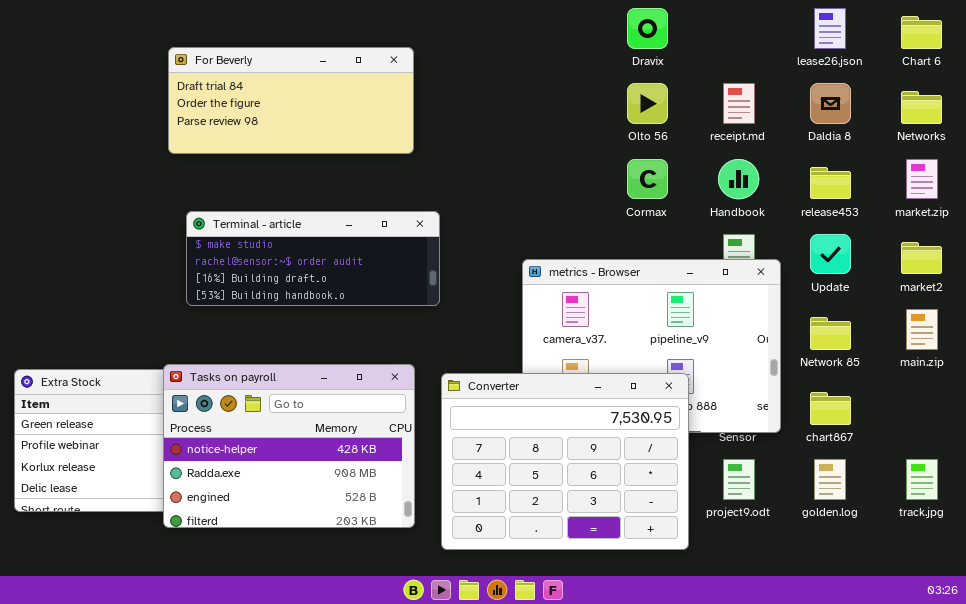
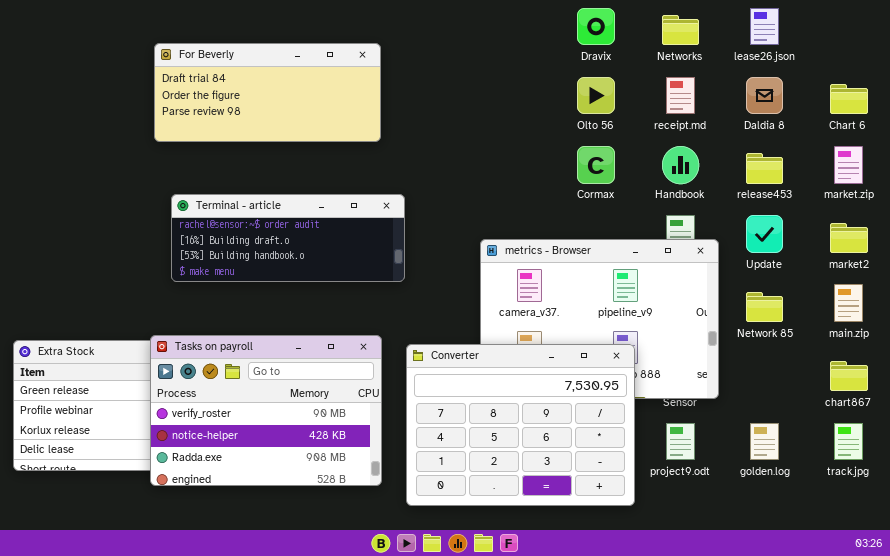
Chart 6: [901,16,942,49] -> [830,84,868,114], moved
Networks: [901,91,942,124] -> [662,15,699,45], moved
Terminal - article: [186,211,440,306] -> [171,194,405,282], scrolled down 1 row
Tasks on payroll: [163,364,415,528] -> [150,335,382,486], scrolled up 1 row
chart867: [810,392,851,425] -> [830,361,868,391], moved

